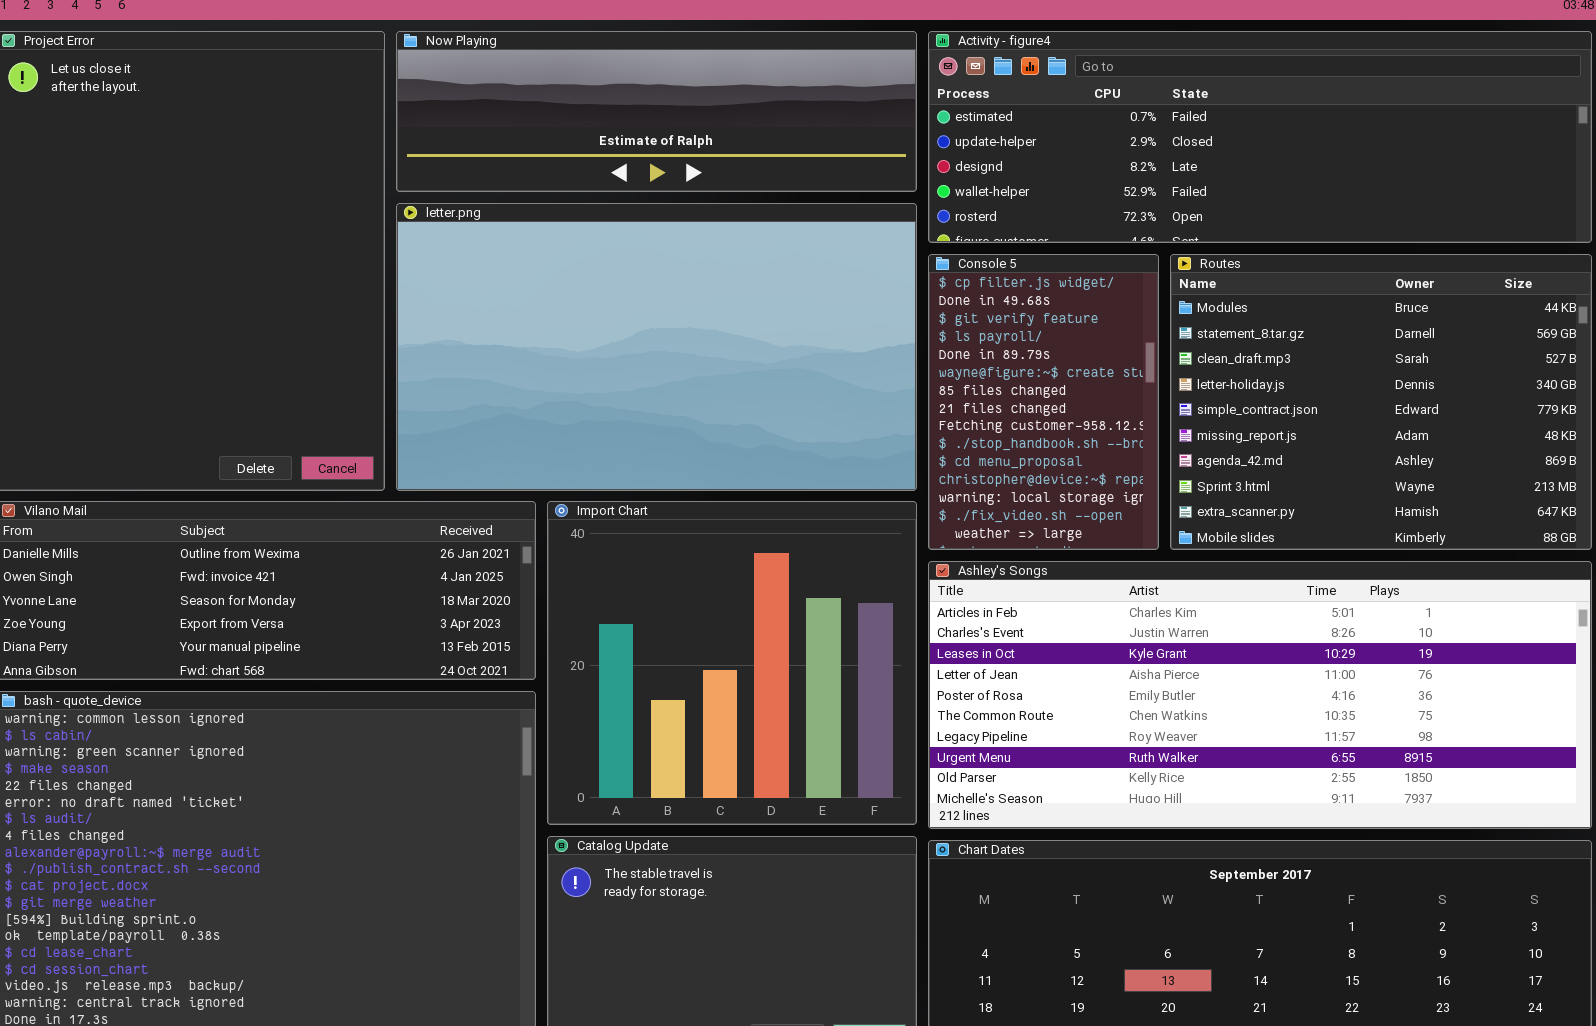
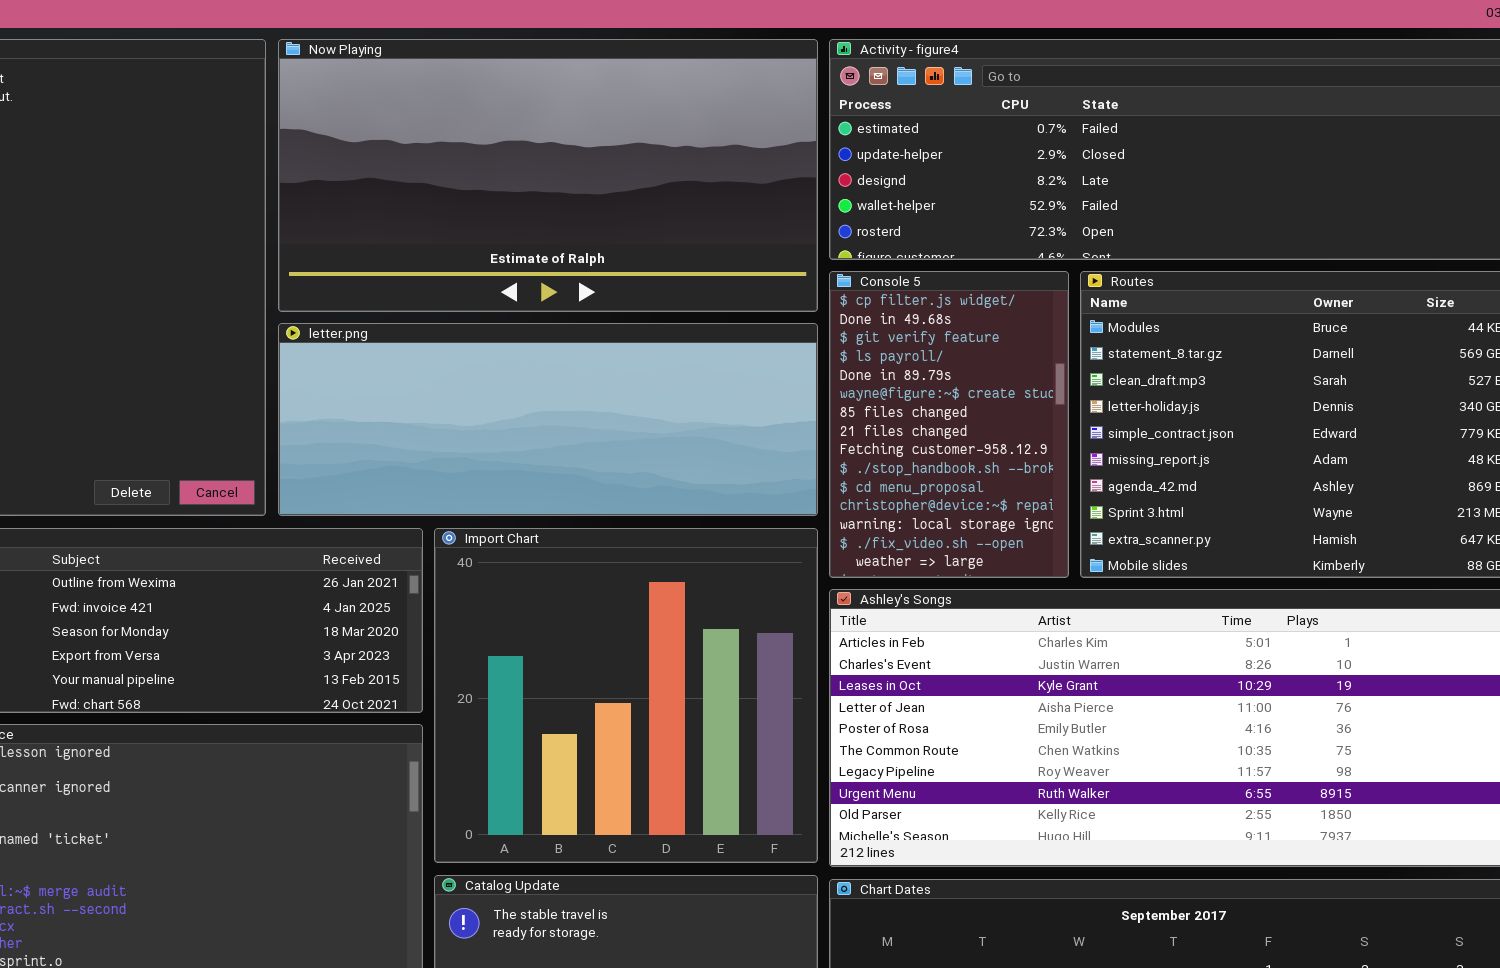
Now Playing: [396,31,917,192] -> [278,39,818,312], resized
letter.png: [396,203,917,491] -> [278,323,818,516], resized

